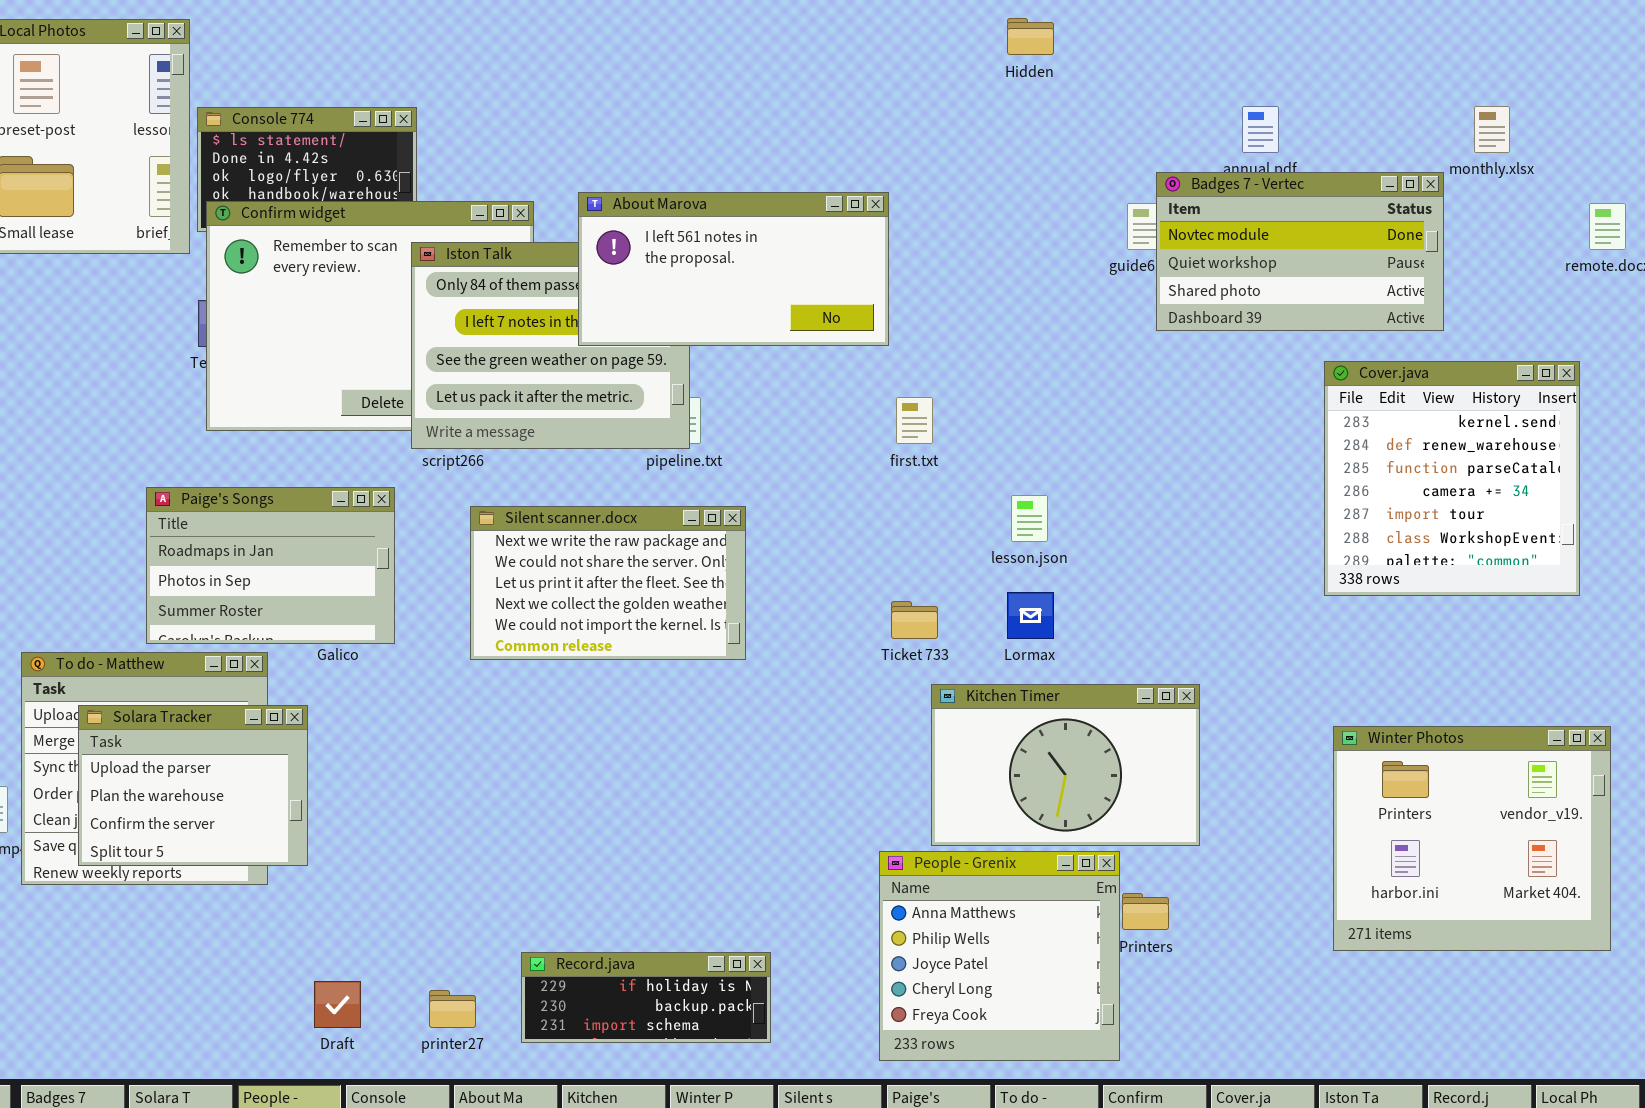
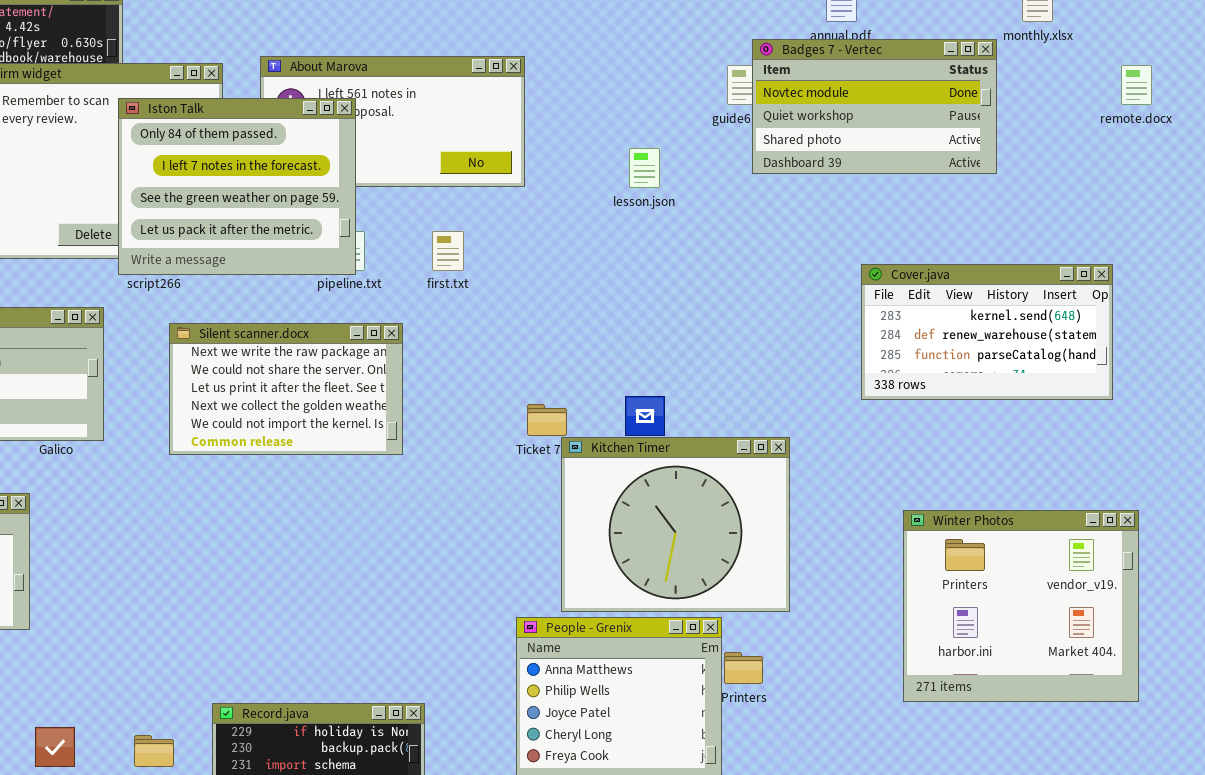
Iston Talk: [411,242,690,449] -> [118,98,356,275], raised
Cover.java: [1324,361,1580,596] -> [861,264,1113,400], resized
first.txt: [896,397,933,444] -> [432,231,464,271], moved
lesson.json: [1011,495,1048,542] -> [629,148,660,188], moved
Kitchen Timer: [931,684,1200,846] -> [561,437,790,612], resized

